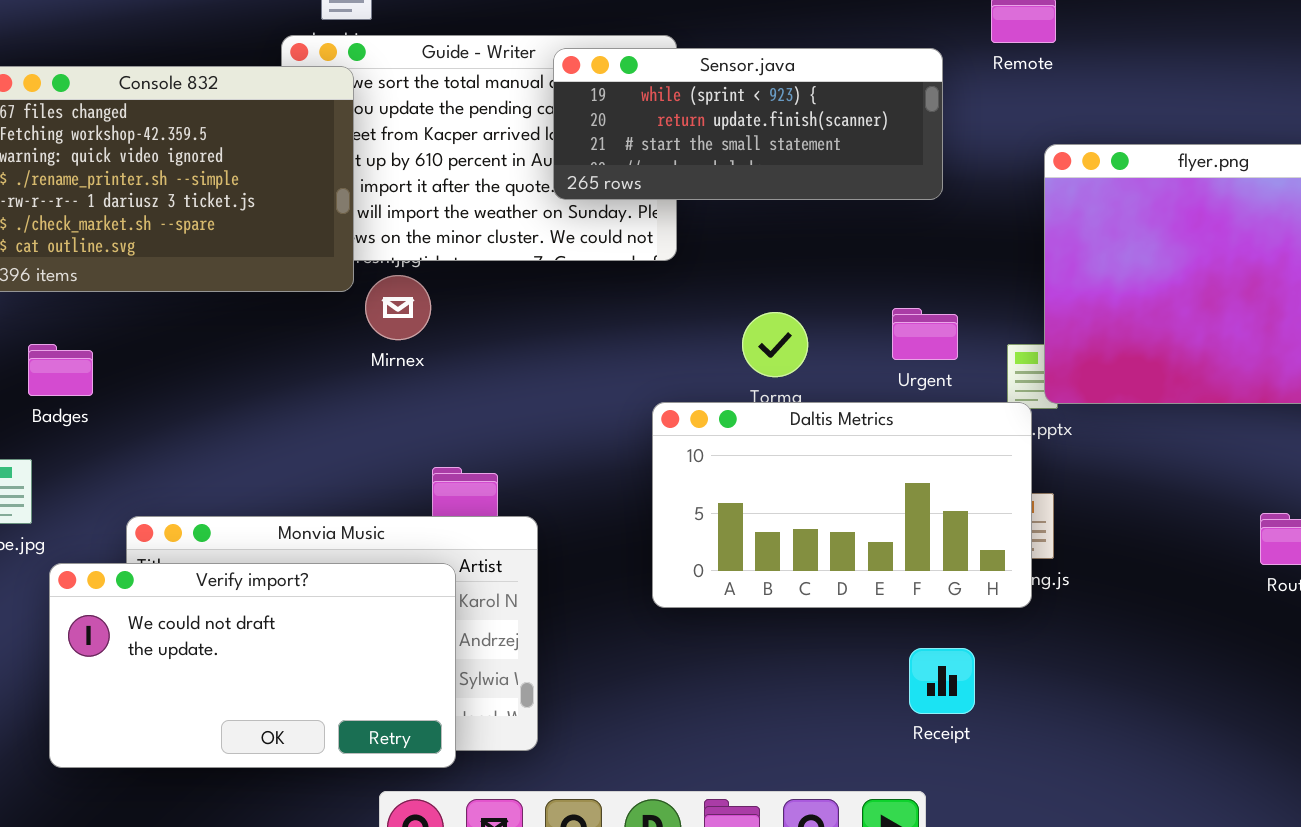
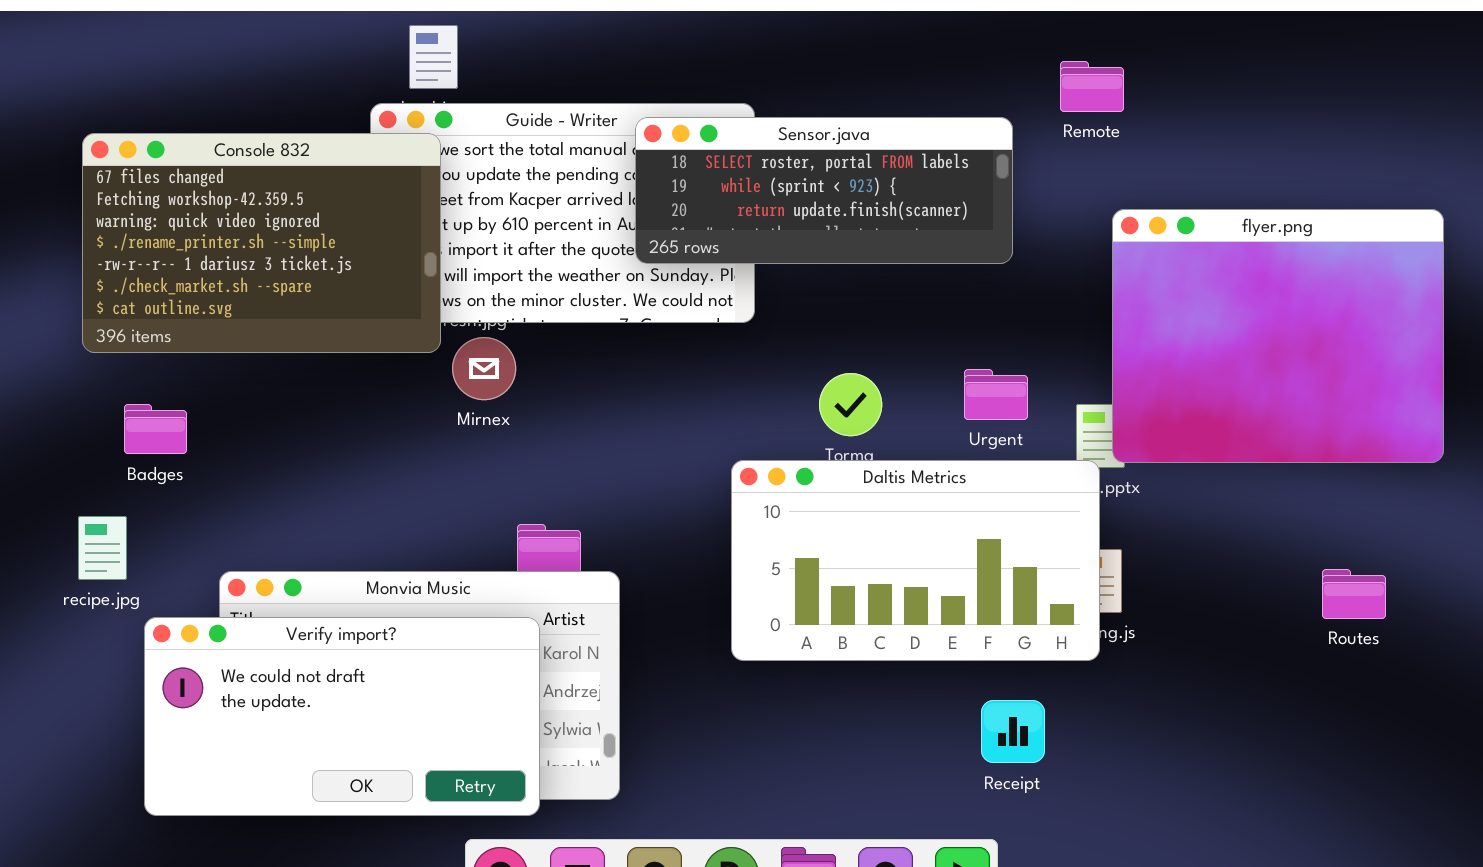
Sensor.java: [553,48,943,200] -> [635,117,1013,264], scrolled up 1 row

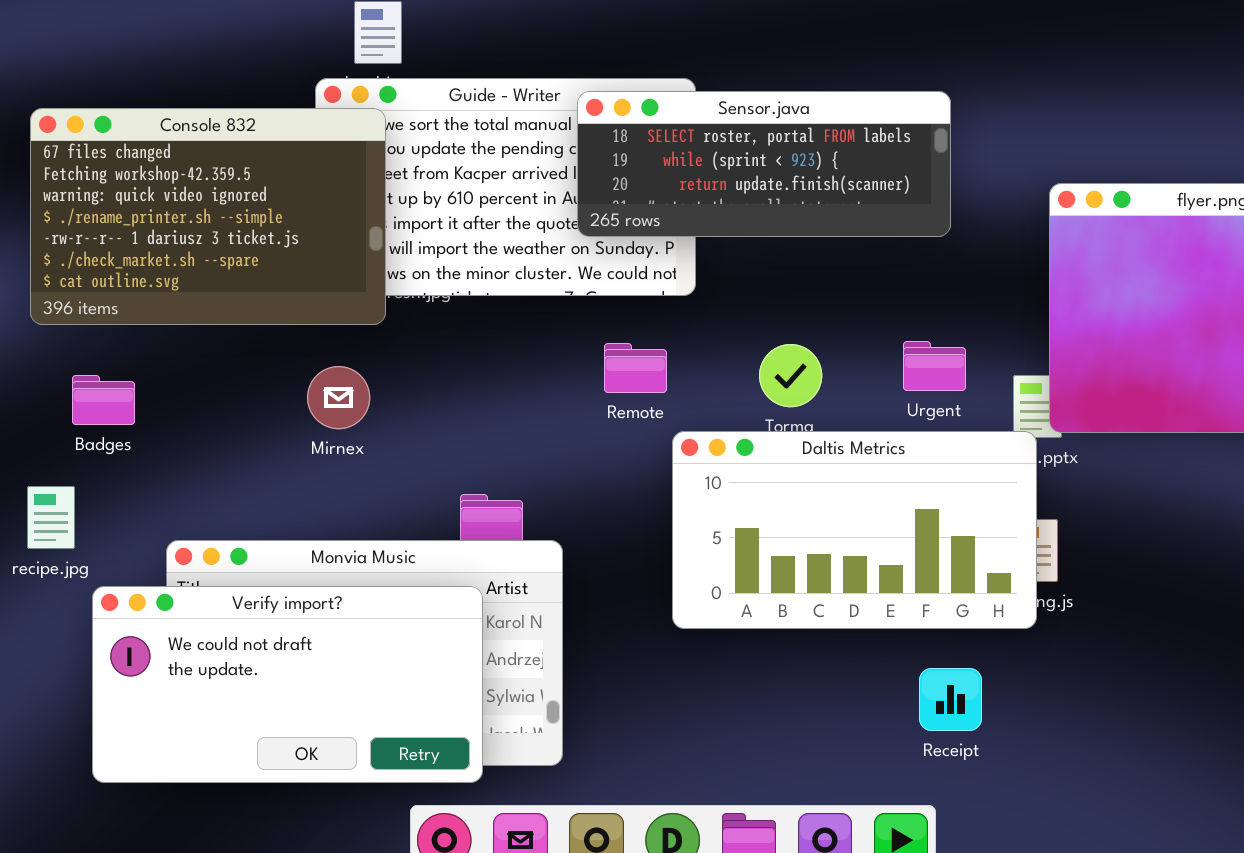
Remote: [1060,61,1124,112] -> [604,343,667,393], moved
Mirnex: [452,337,516,400] -> [307,366,370,429], moved

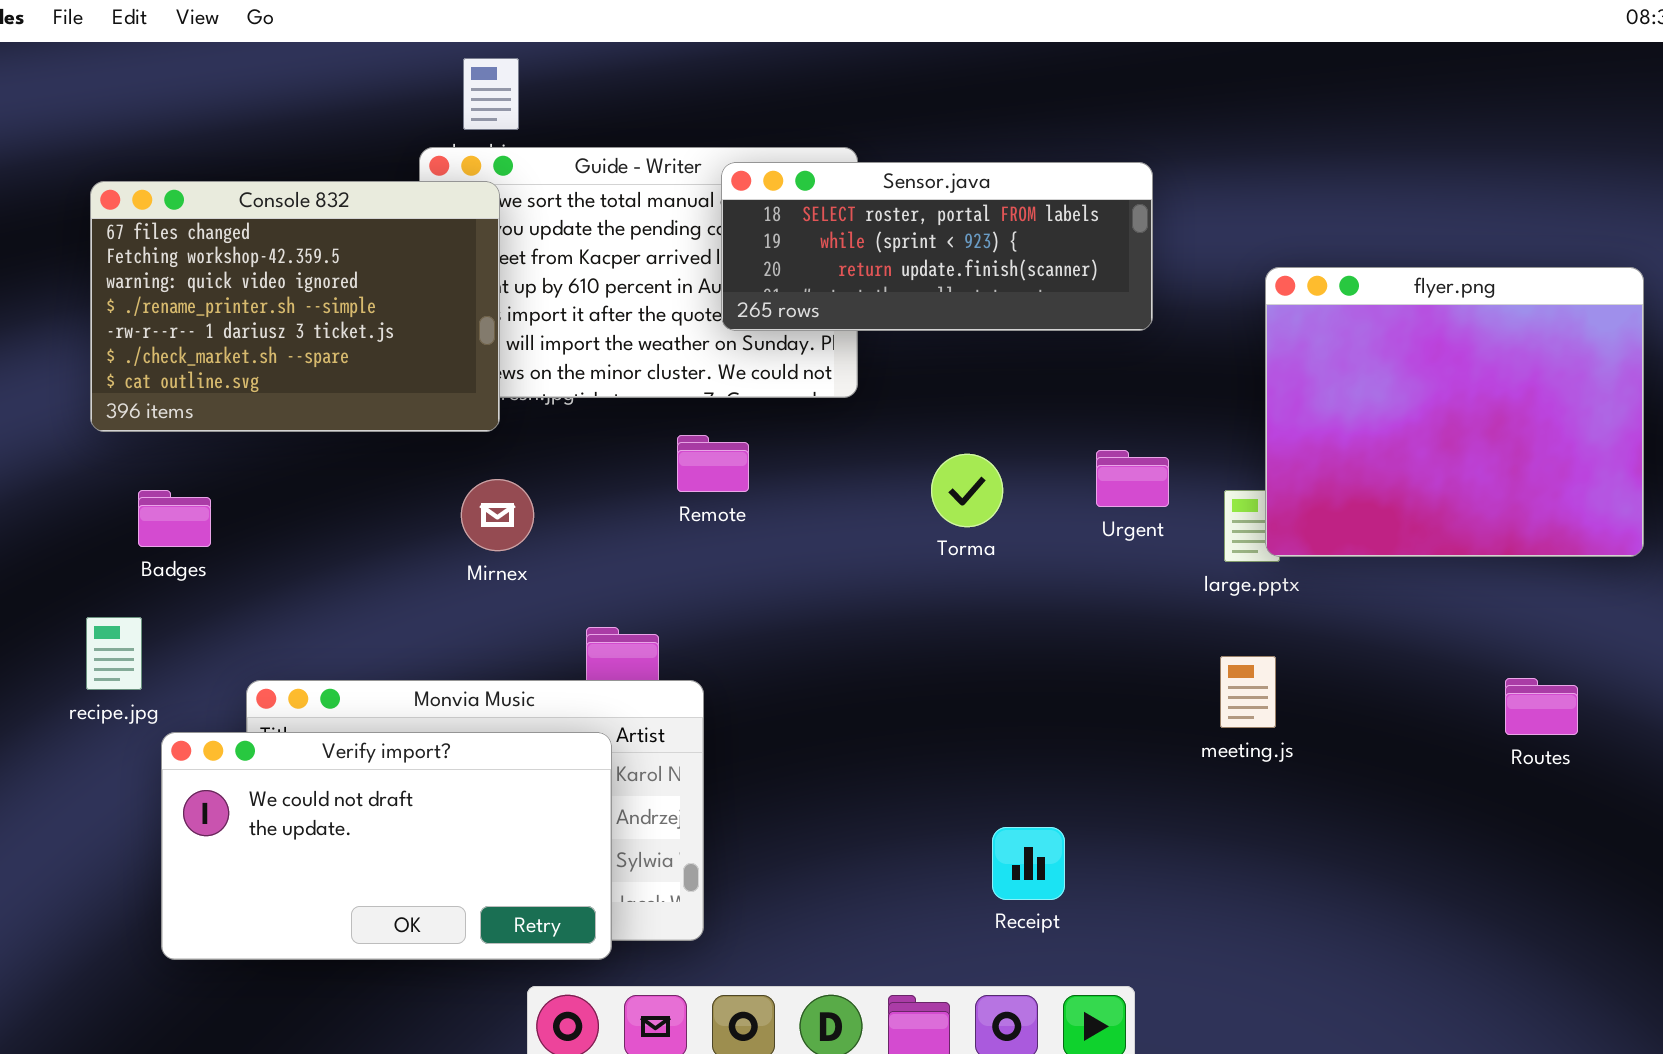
Remote: [604,343,667,393] -> [677,435,749,492], moved
Mirnex: [307,366,370,429] -> [461,479,534,551], moved
Daltis Metrics: [672,431,1037,629] -> none, closed
Receipt: [919,668,982,731] -> [992,827,1065,900], moved

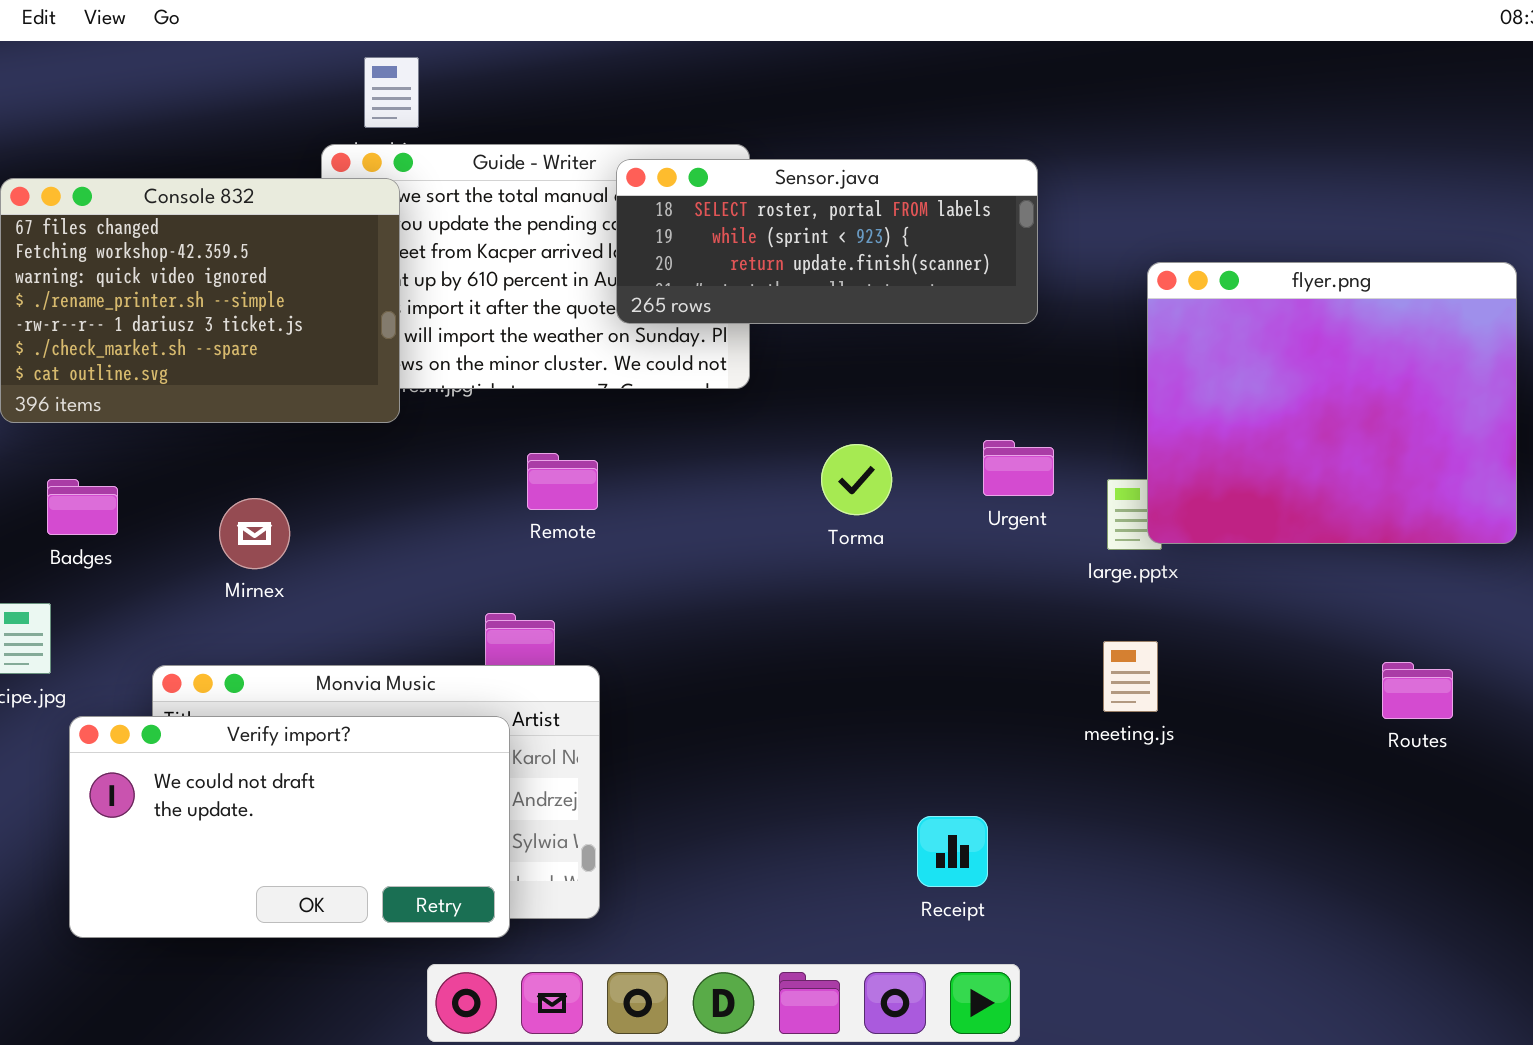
Remote: [677,435,749,492] -> [527,453,598,510], moved
Mirnex: [461,479,534,551] -> [219,498,290,569], moved
Receipt: [992,827,1065,900] -> [917,816,988,887], moved

